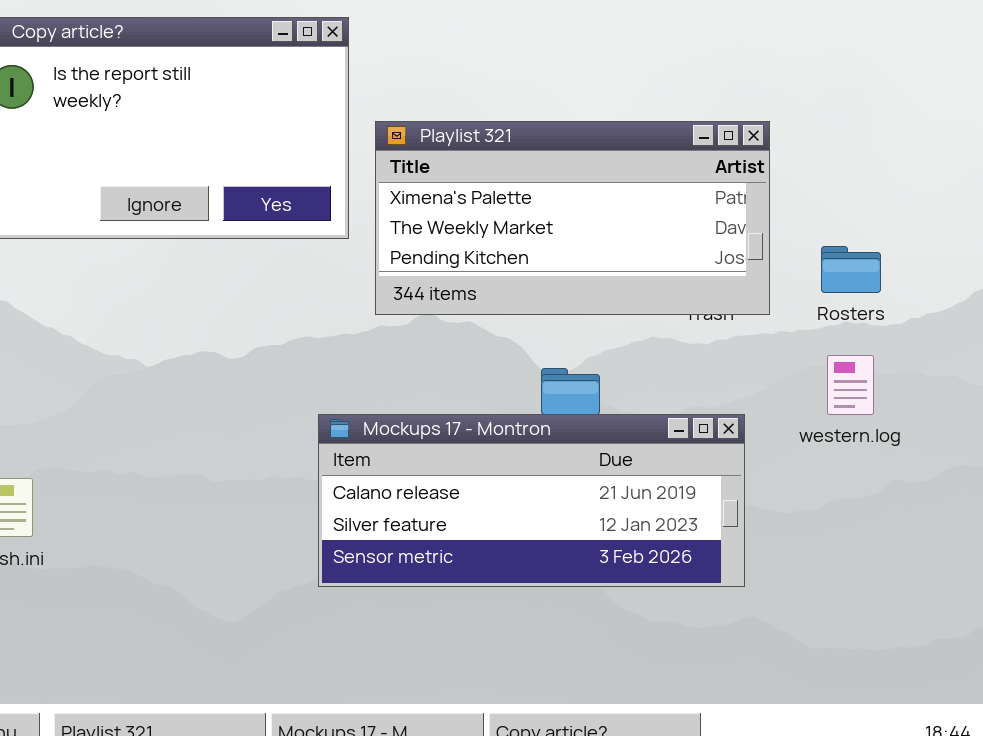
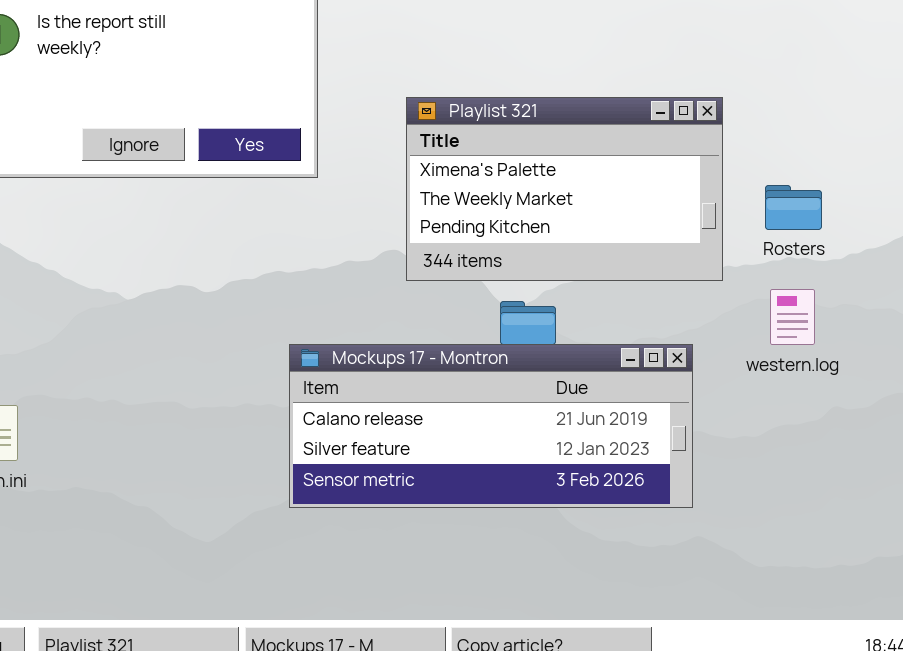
Playlist 321: [375,121,770,315] -> [406,97,723,281], moved, resized

